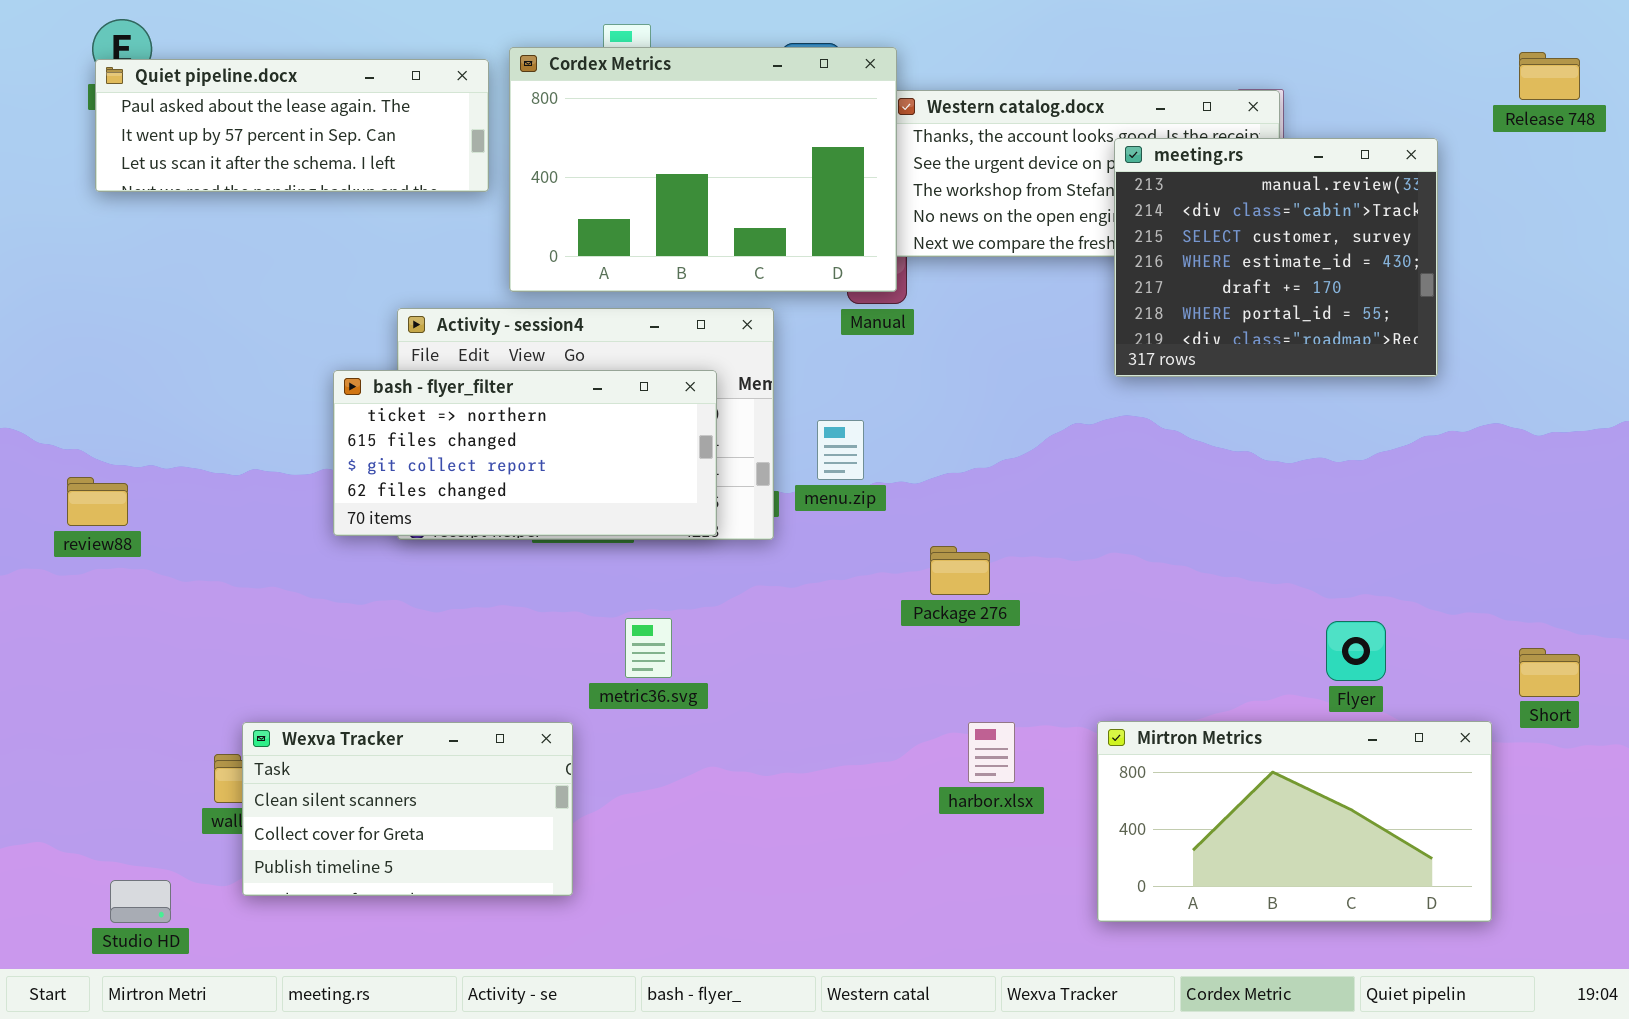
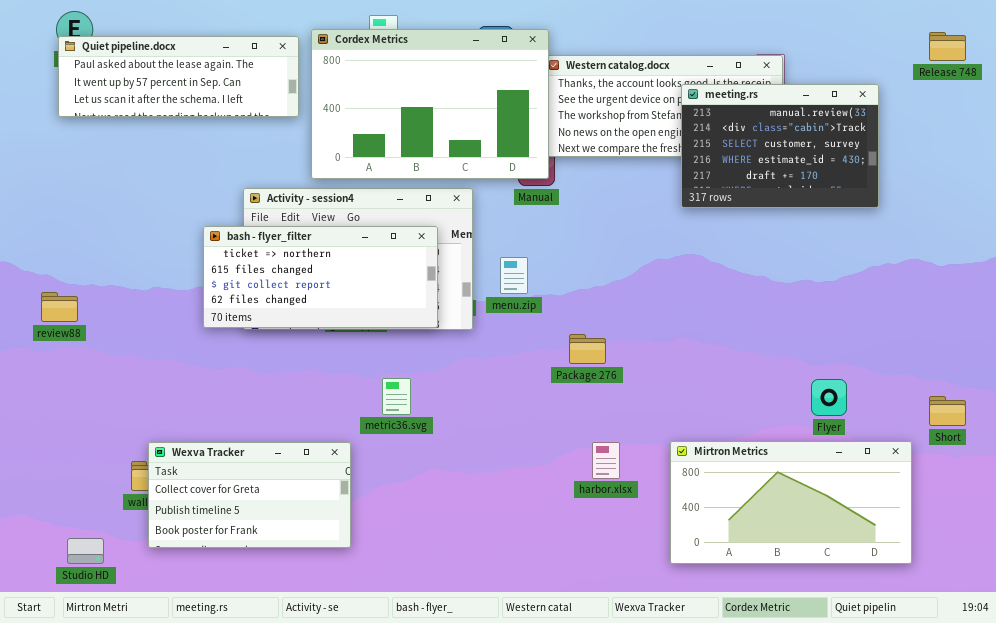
meeting.rs: [1114,138,1438,377] -> [681,84,879,208], resized
Wexva Tracker: [242,722,573,896] -> [148,442,351,548], scrolled down 1 row

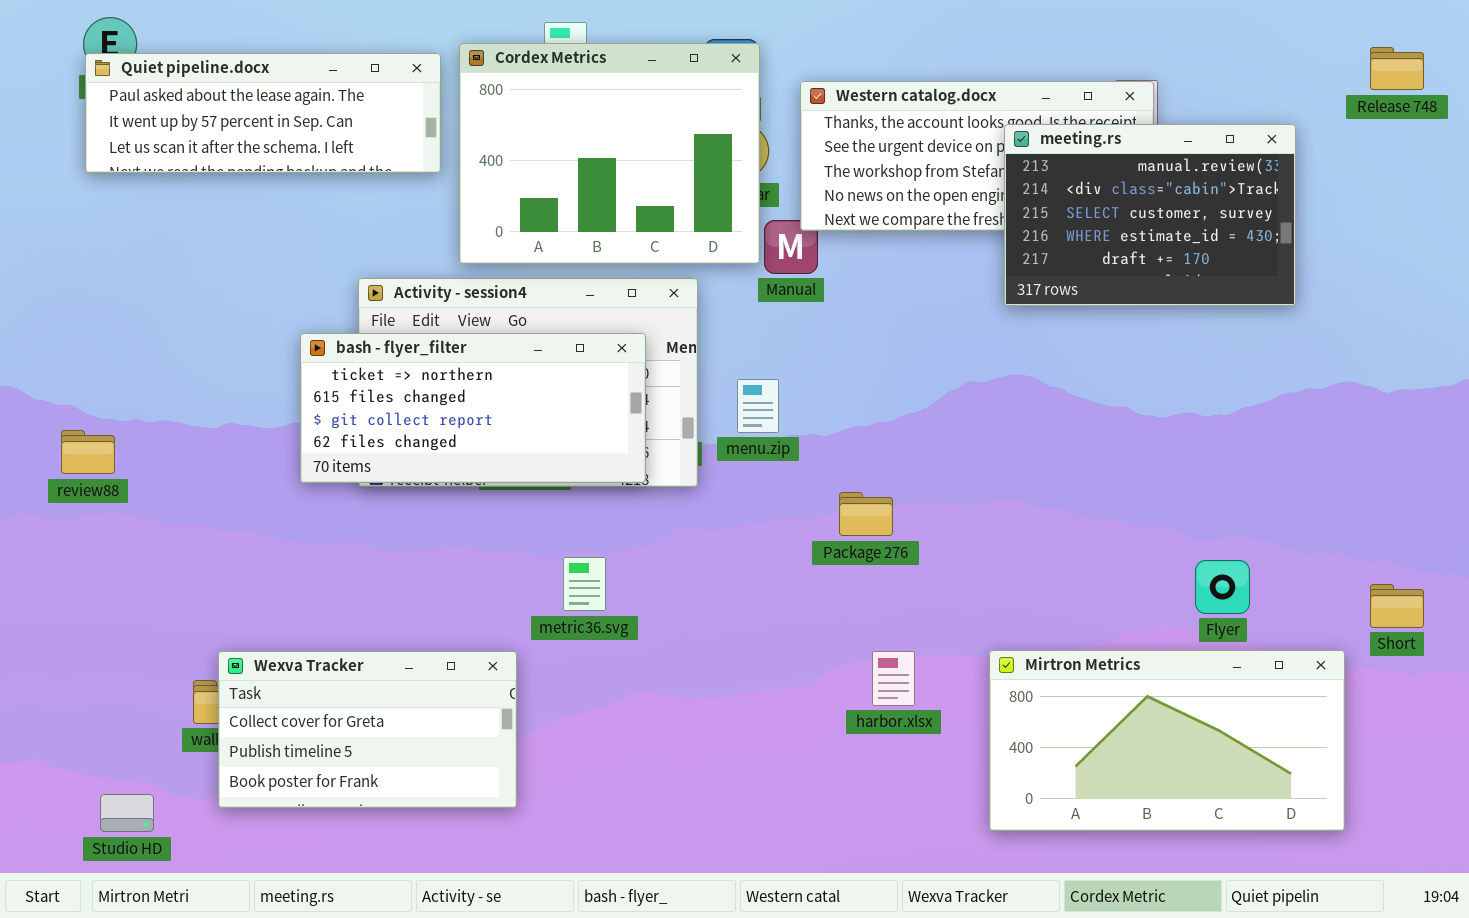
Cordex Metrics: [311,29,549,179] -> [459,43,760,264], resized

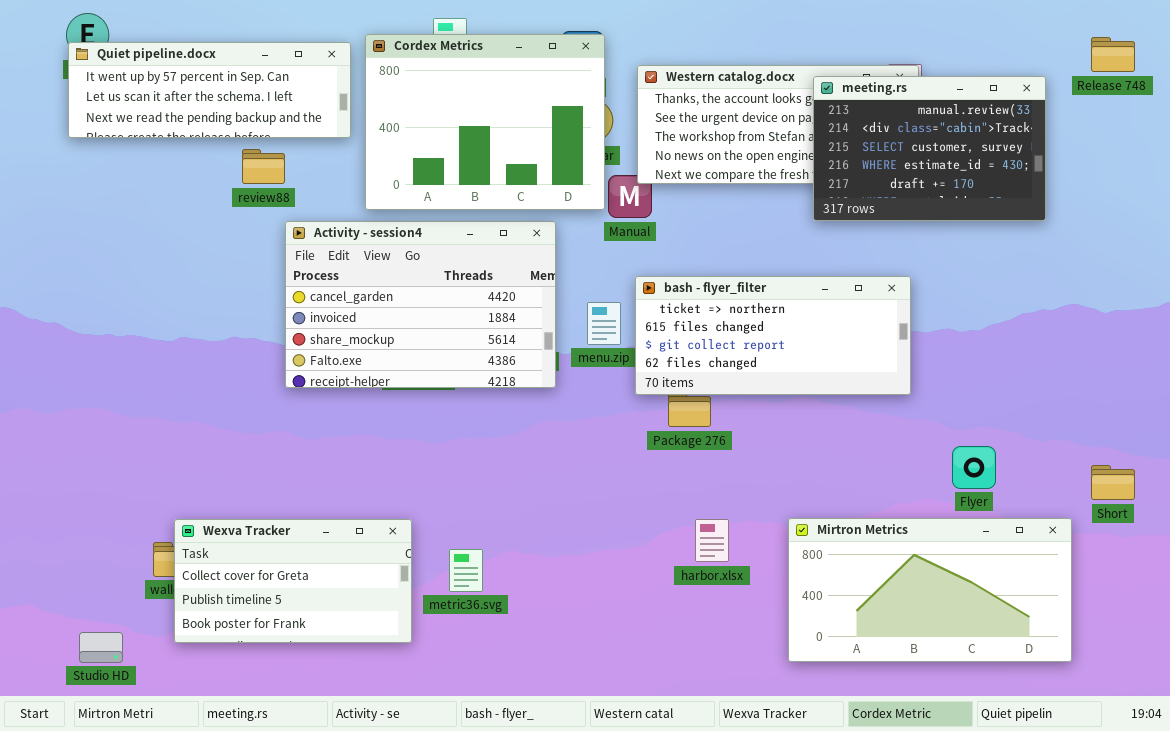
Quiet pipeline.docx: [85,53,441,173] -> [68,42,351,138], scrolled down 1 row
meeting.rs: [1004,124,1296,306] -> [813,76,1046,221], moved
bash - flyer_filter: [300,333,646,483] -> [635,276,911,395], moved
review88: [61,430,115,474] -> [242,149,285,184], moved
metric36.svg: [563,557,606,611] -> [449,549,483,592], moved

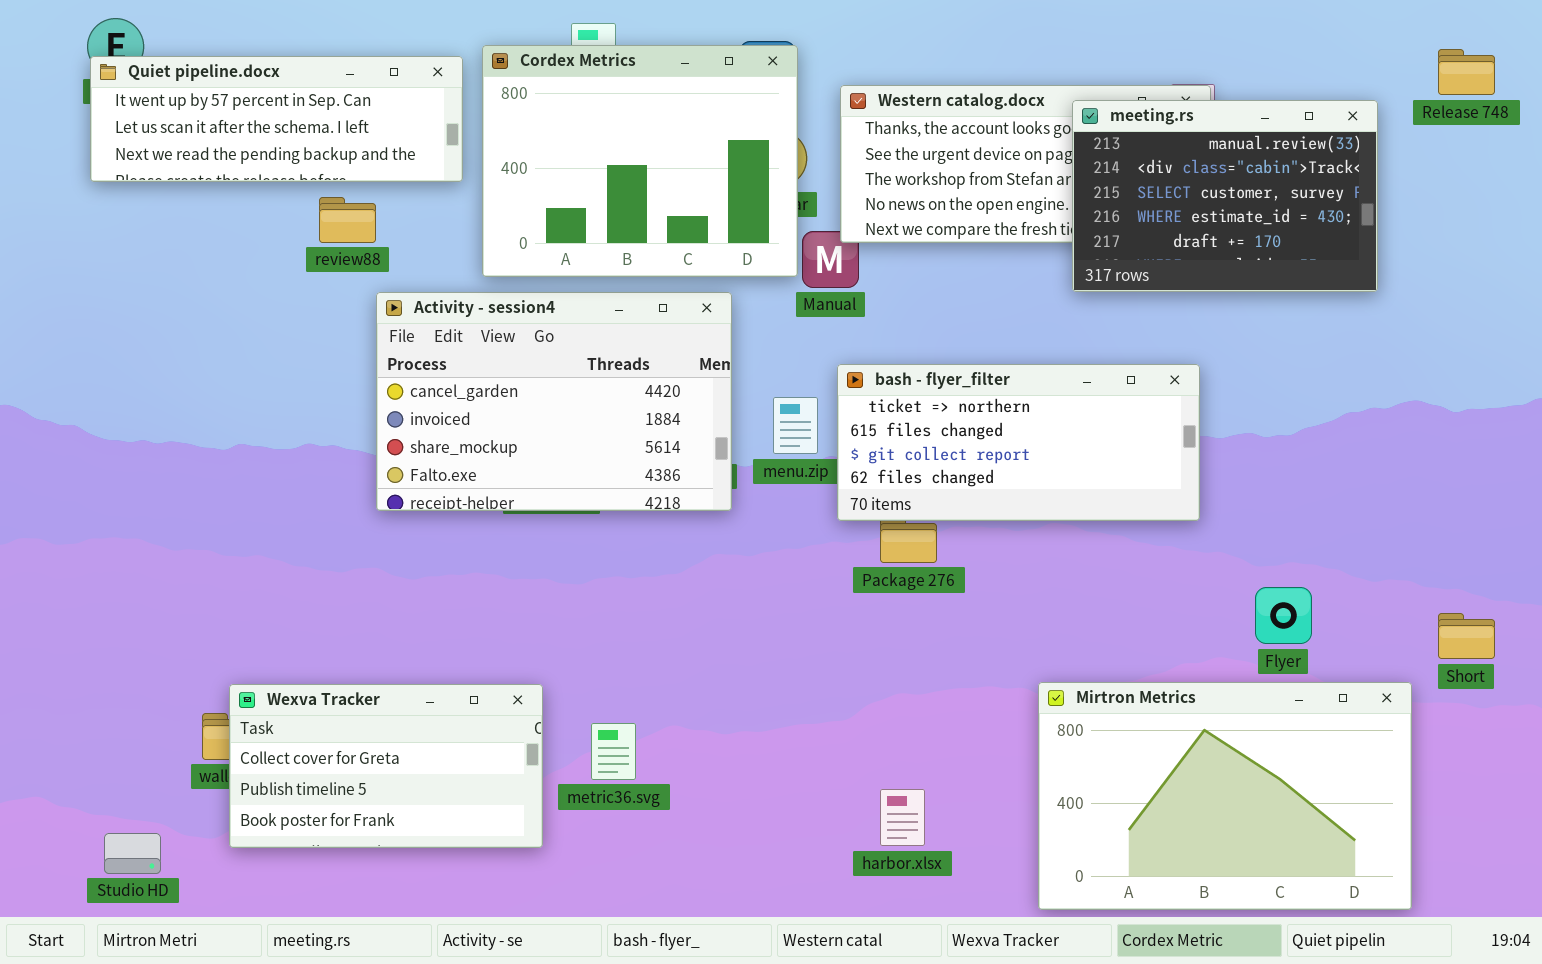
Mirtron Metrics: [788,518,1072,662] -> [1038,682,1412,910], resized
harbor.xlsx: [695,519,729,562] -> [880,789,925,846], moved

